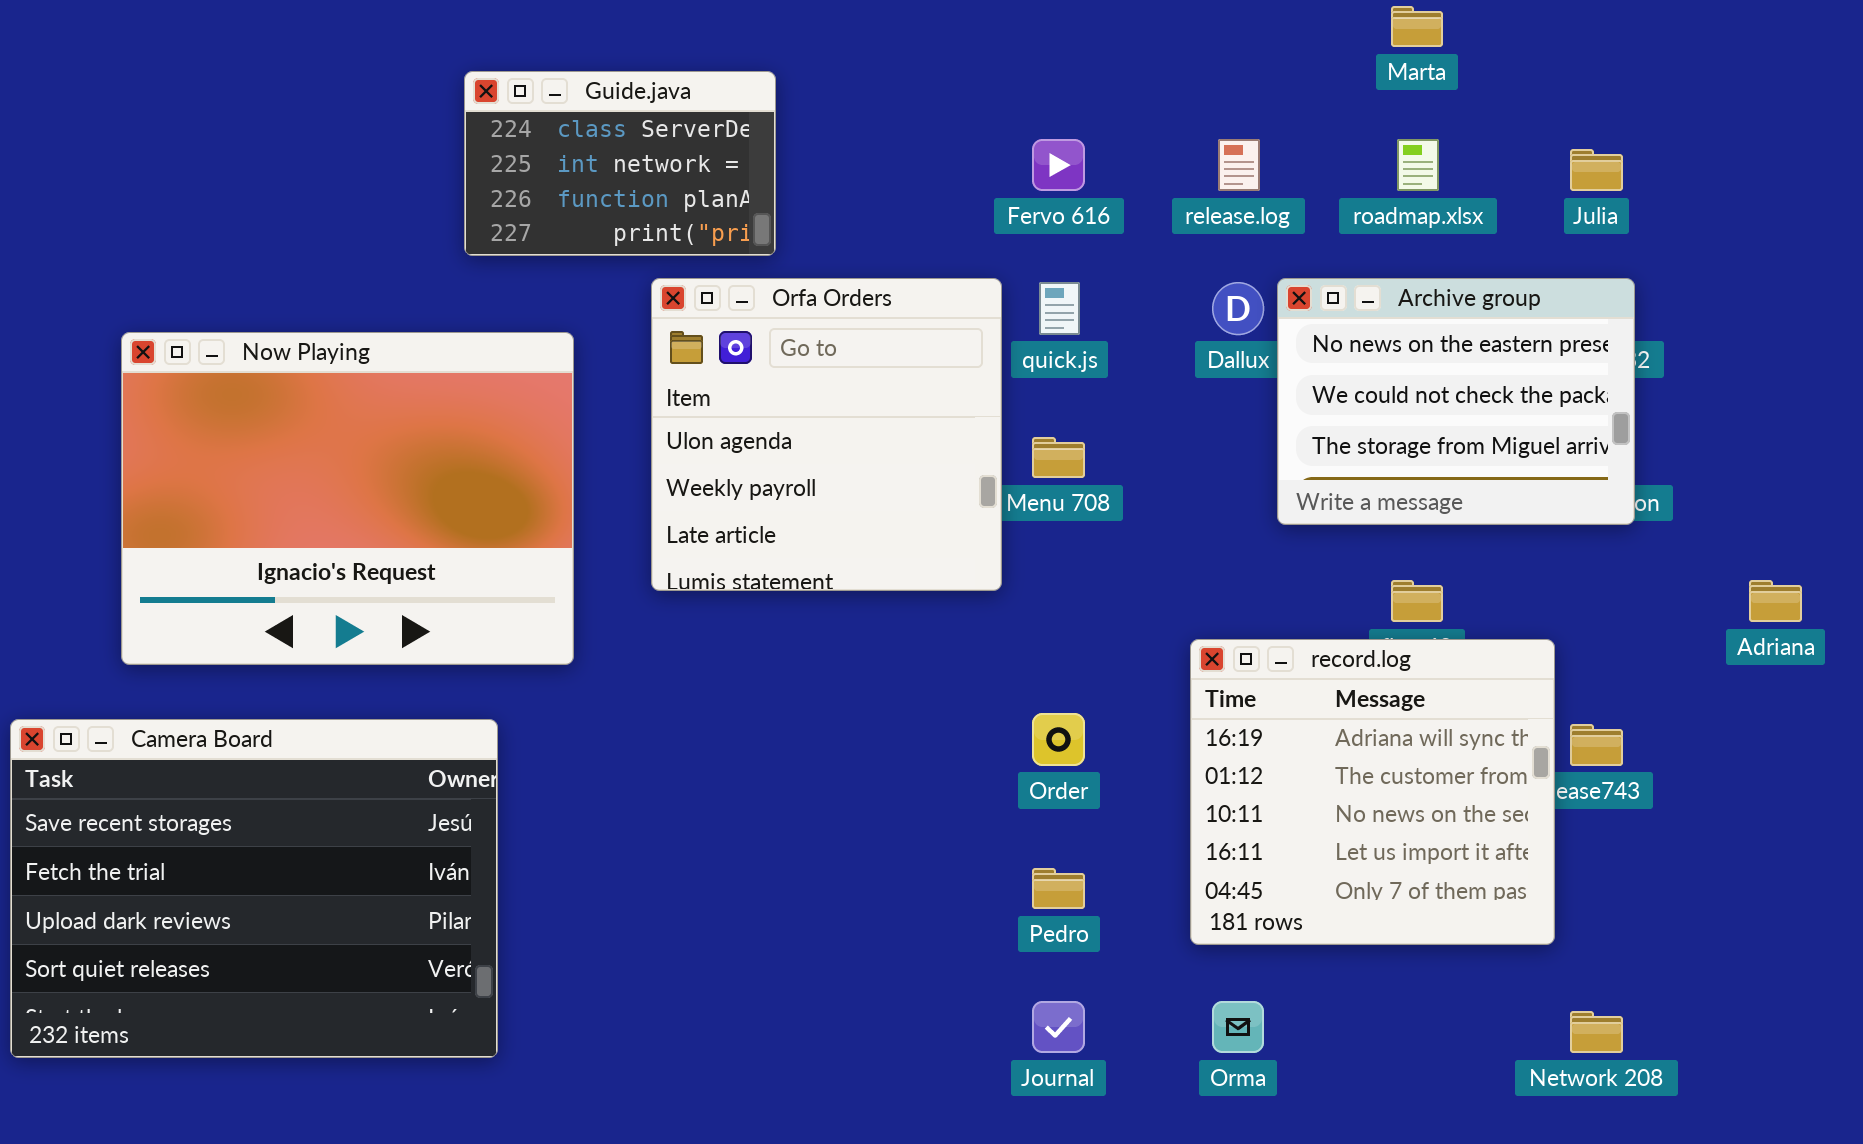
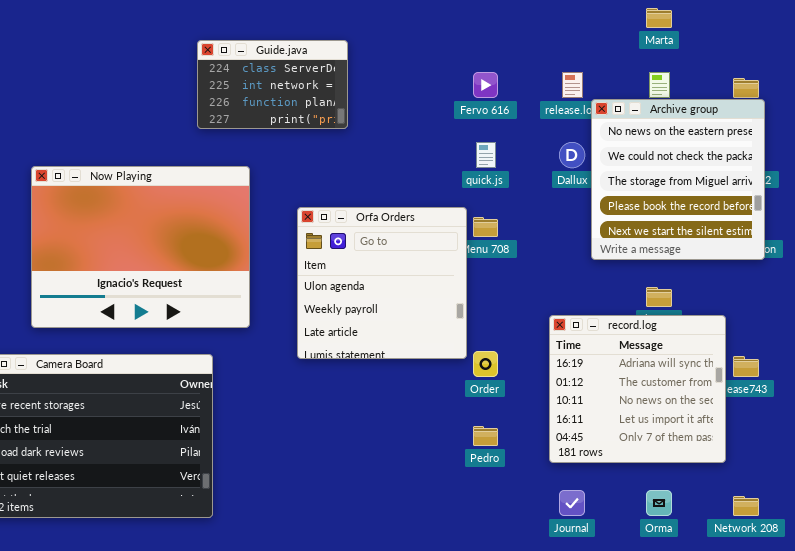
Orfa Orders: [651,278,1002,591] -> [297,207,467,359], moved
Archive group: [1277,278,1635,525] -> [591,99,765,260], resized
Journal: [1032,1001,1085,1053] -> [559,490,585,516], moved
Orma: [1212,1001,1264,1053] -> [646,490,672,516], moved

